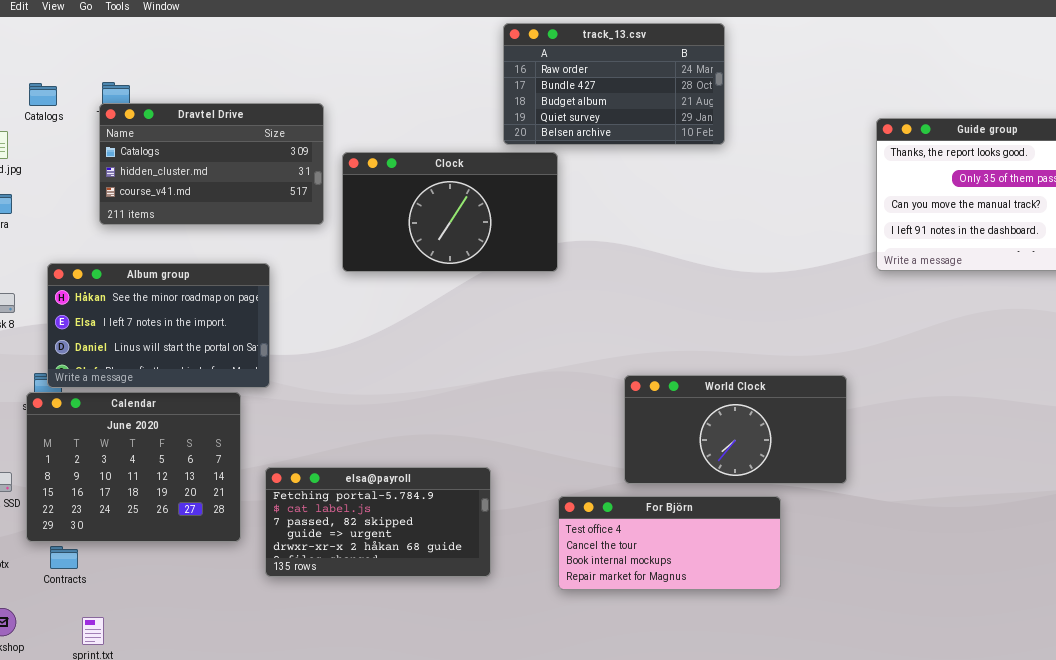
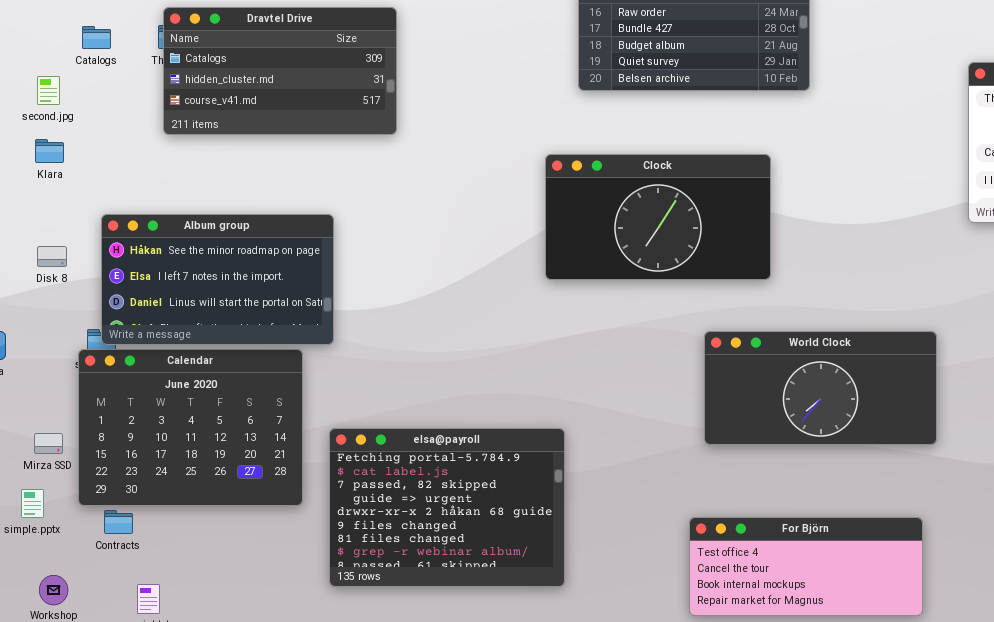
Dravtel Drive: [99,103,324,225] -> [163,7,397,135], moved
Clock: [342,152,558,272] -> [545,154,771,280], moved
elsa@payroll: [265,467,491,577] -> [329,428,565,587], resized
For Björn: [558,496,781,590] -> [689,517,923,616], moved

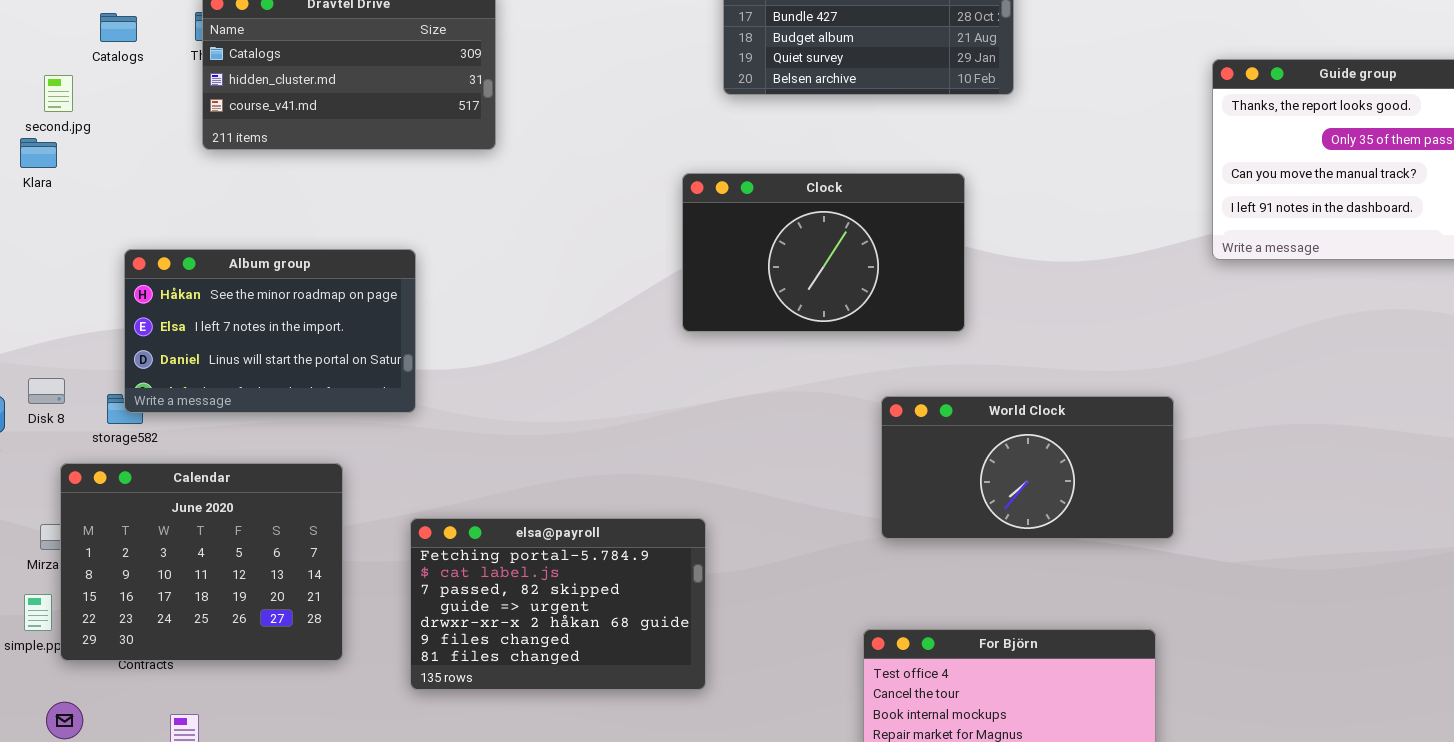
Klara: [35,139,64,163] -> [20,138,57,168], moved
Disk 8: [37,246,67,267] -> [28,378,65,404], moved
Calendar: [78,349,303,506] -> [60,463,343,661], moved
elsa@payroll: [329,428,565,587] -> [410,518,706,690], resized

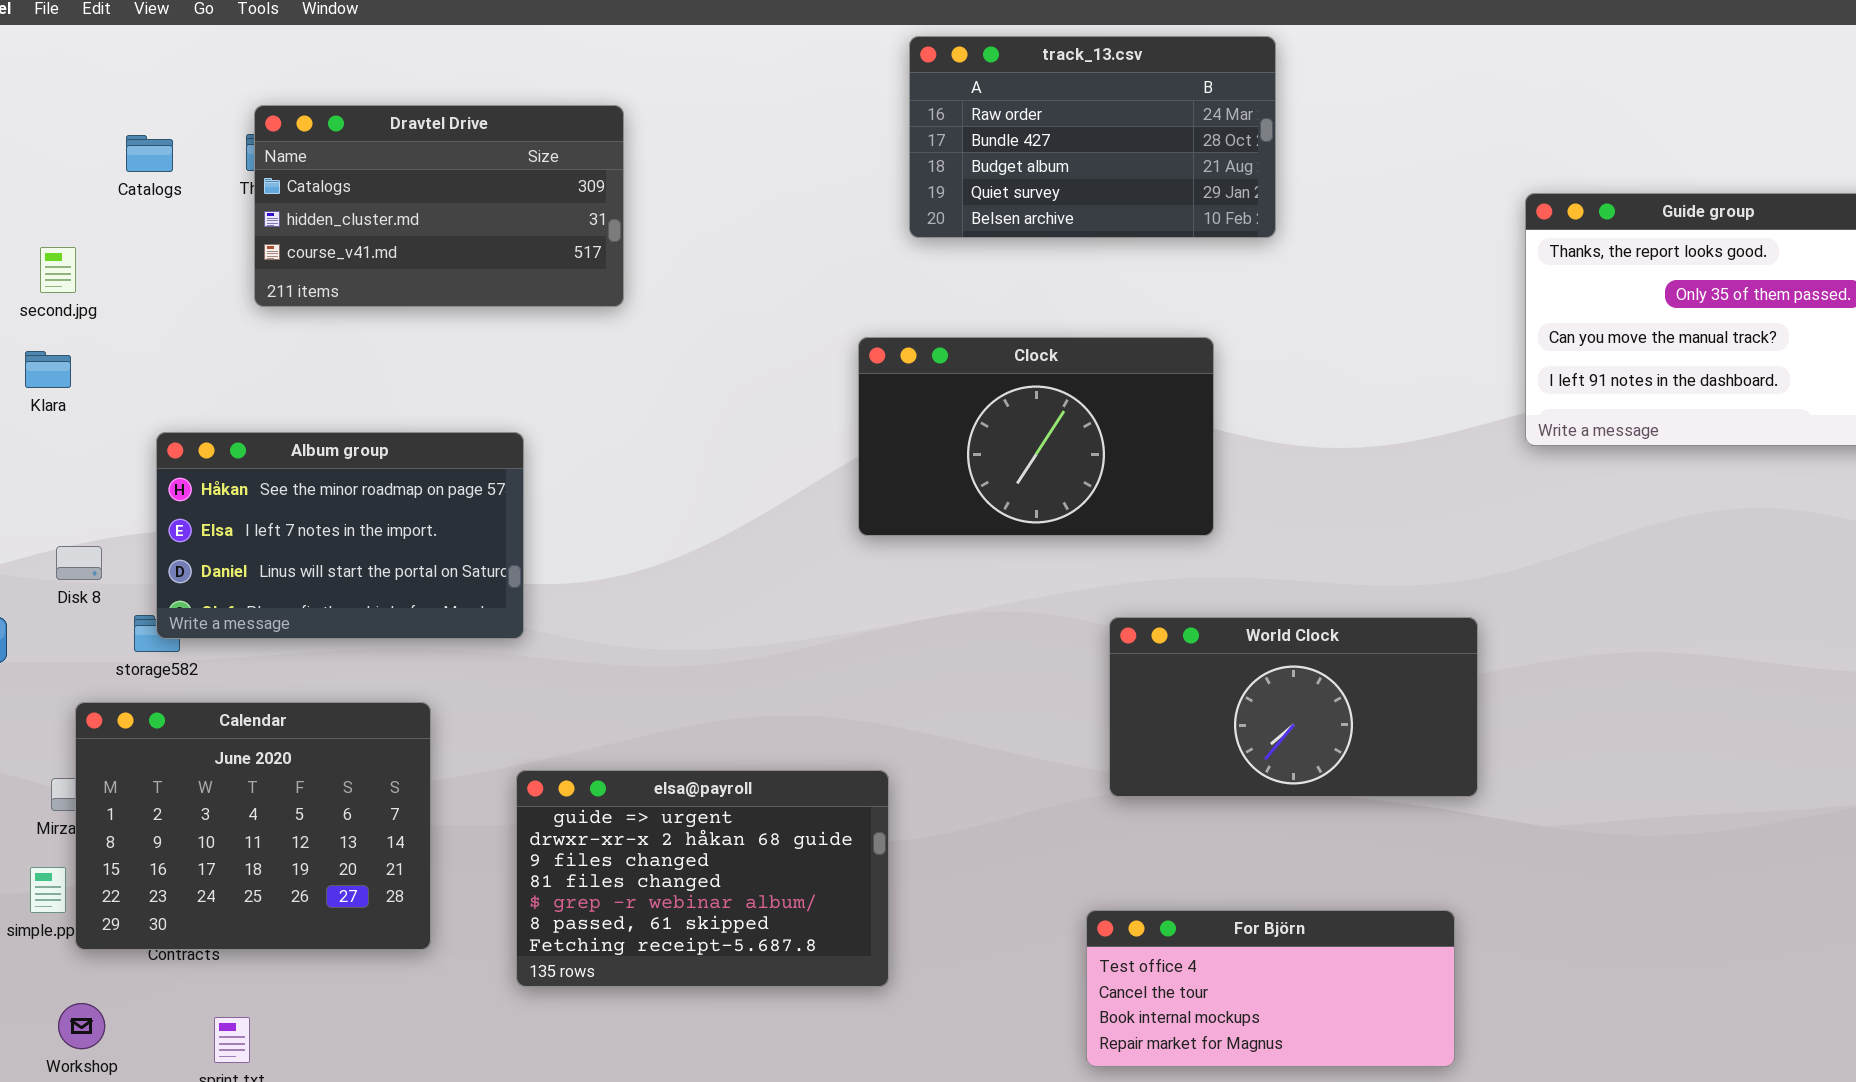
second.jpg: [44,75,73,112] -> [40,247,76,293], moved
Klara: [20,138,57,168] -> [25,351,71,388], moved
Disk 8: [28,378,65,404] -> [56,546,102,580], moved
elsa@payroll: [410,518,706,690] -> [516,770,889,987], scrolled down 3 rows

